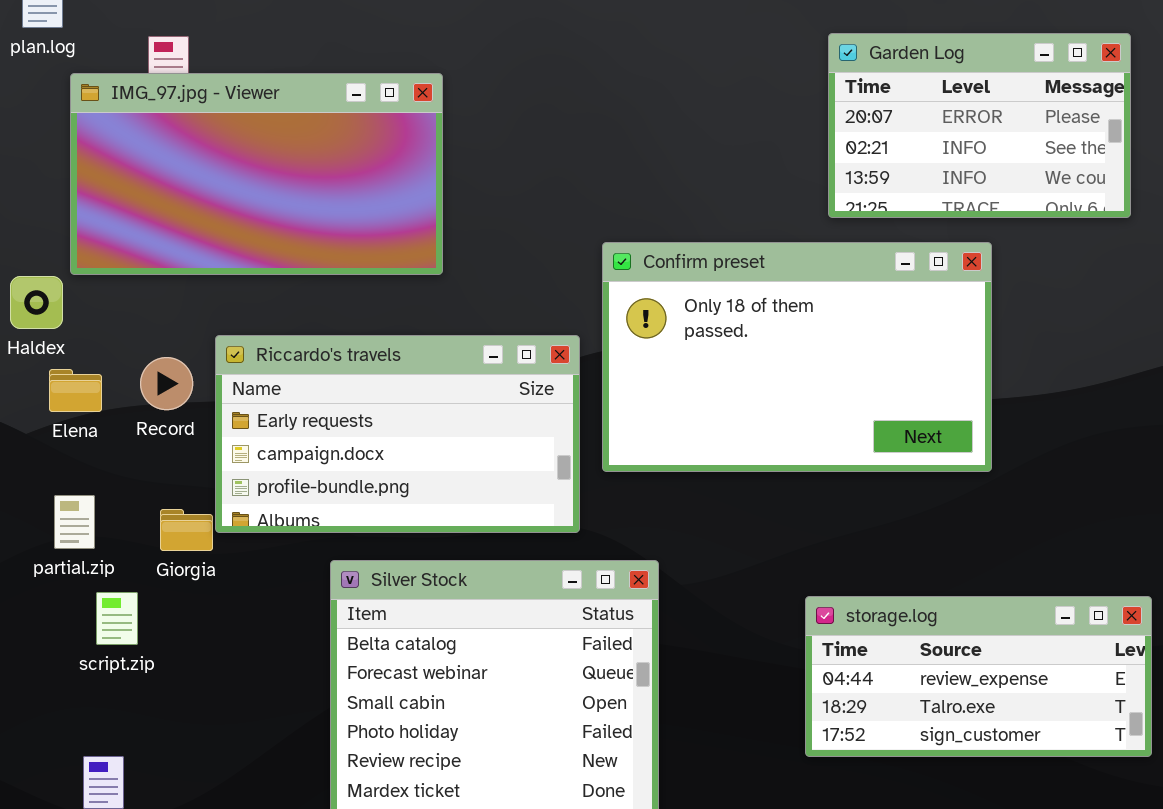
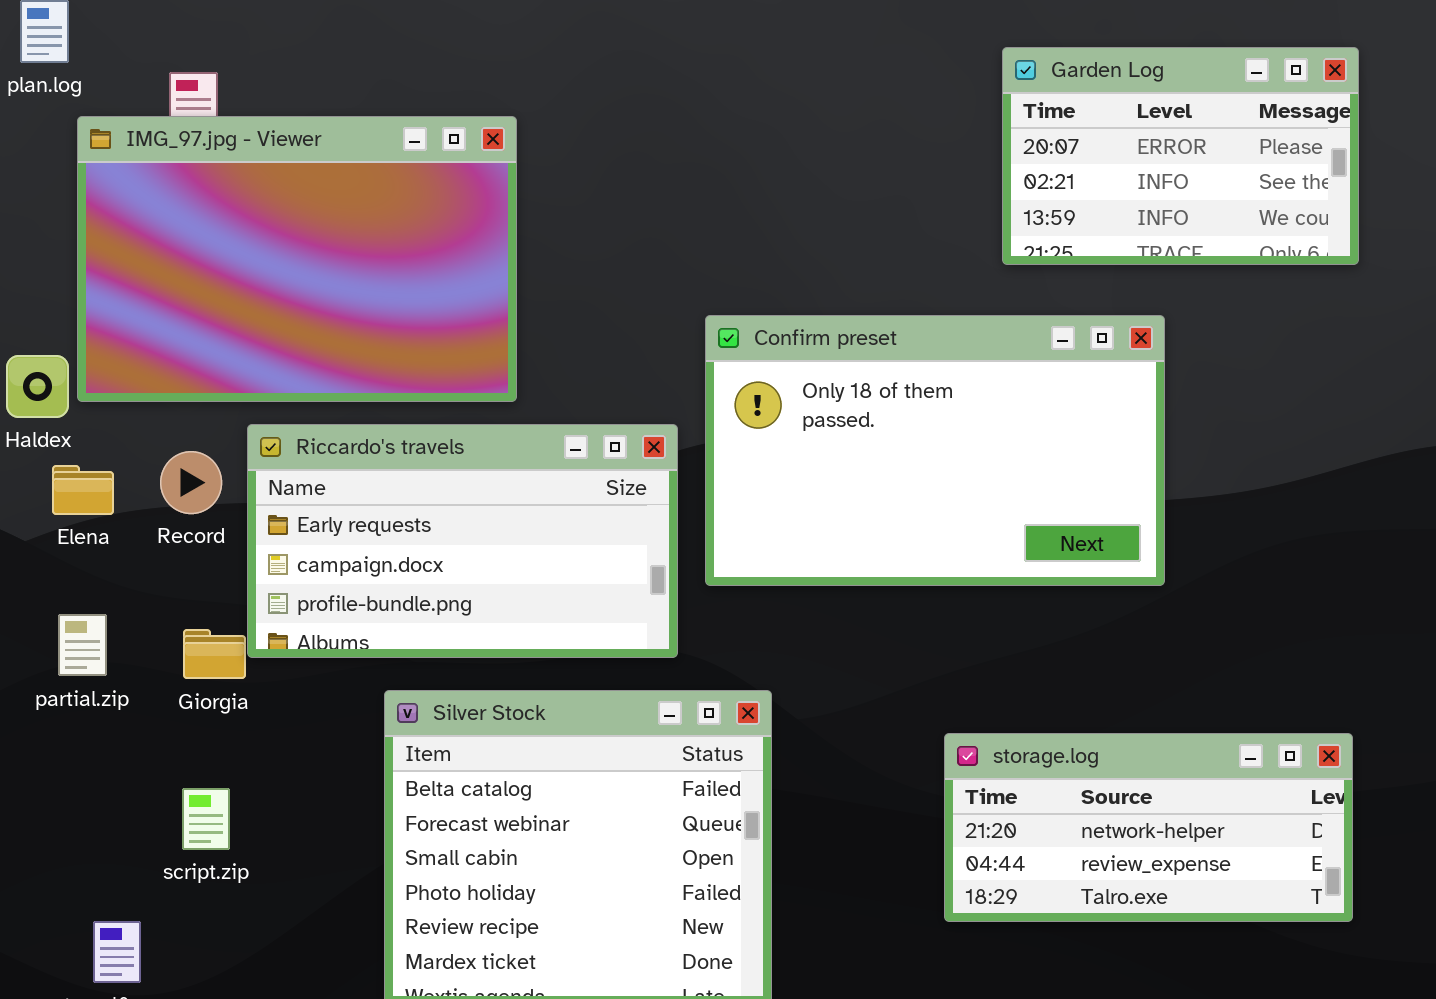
Garden Log: [828,33,1131,218] -> [1002,47,1359,265], moved
IMG_97.jpg - Viewer: [70,73,443,275] -> [77,116,517,402], resized
script.zip: [96,592,138,645] -> [182,788,230,850], moved
storage.log: [805,596,1152,757] -> [944,733,1353,922], scrolled up 1 row

